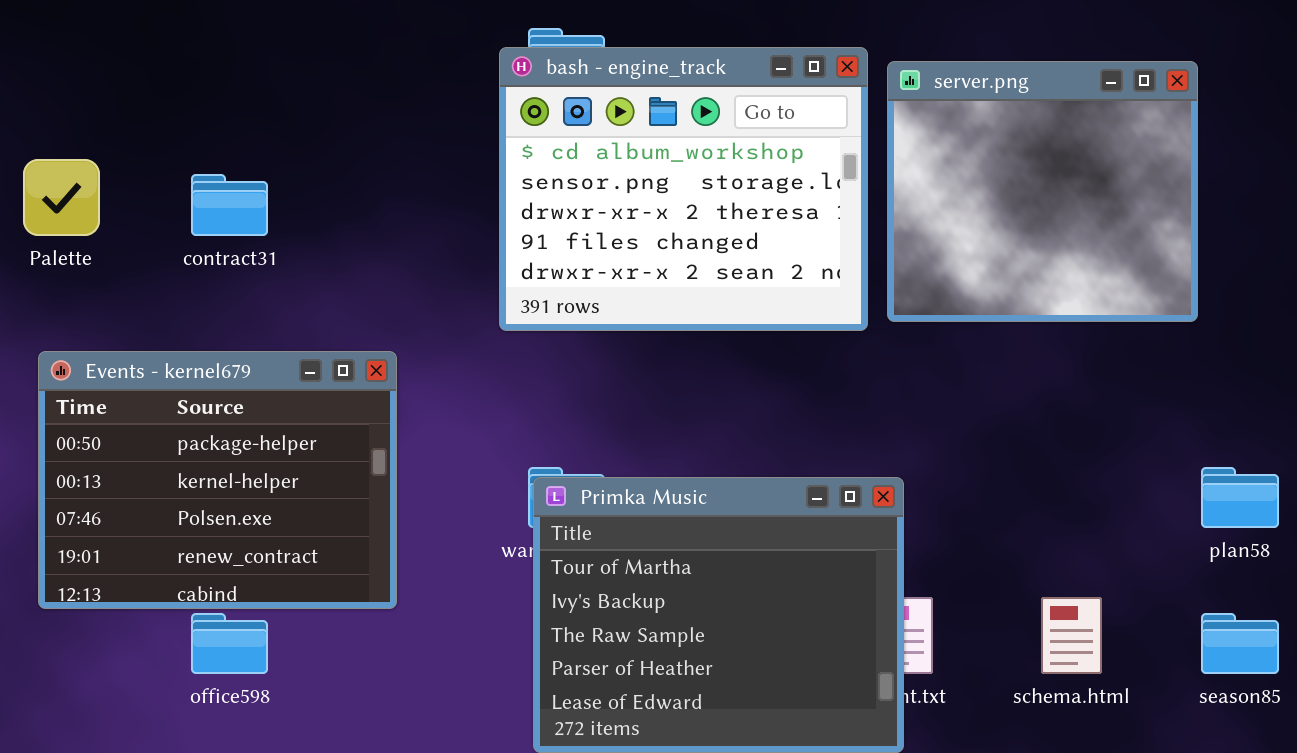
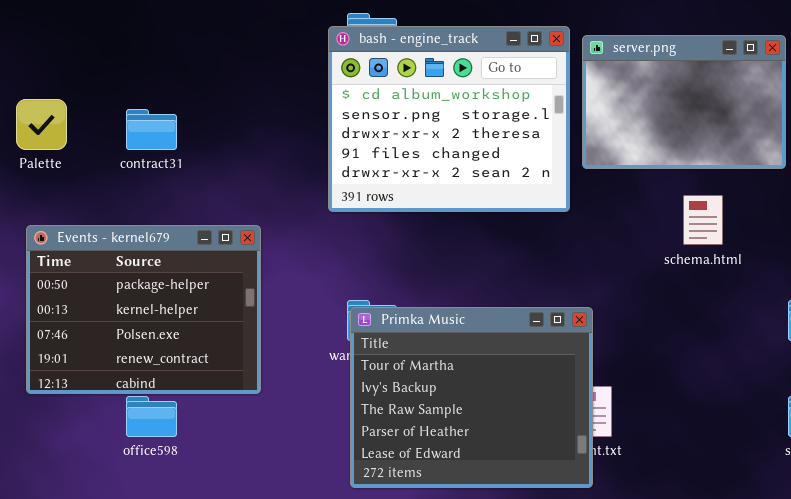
server.png: [887,61,1198,322] -> [582,35,786,169], resized
schema.html: [1041,597,1102,674] -> [683,195,723,245], moved

